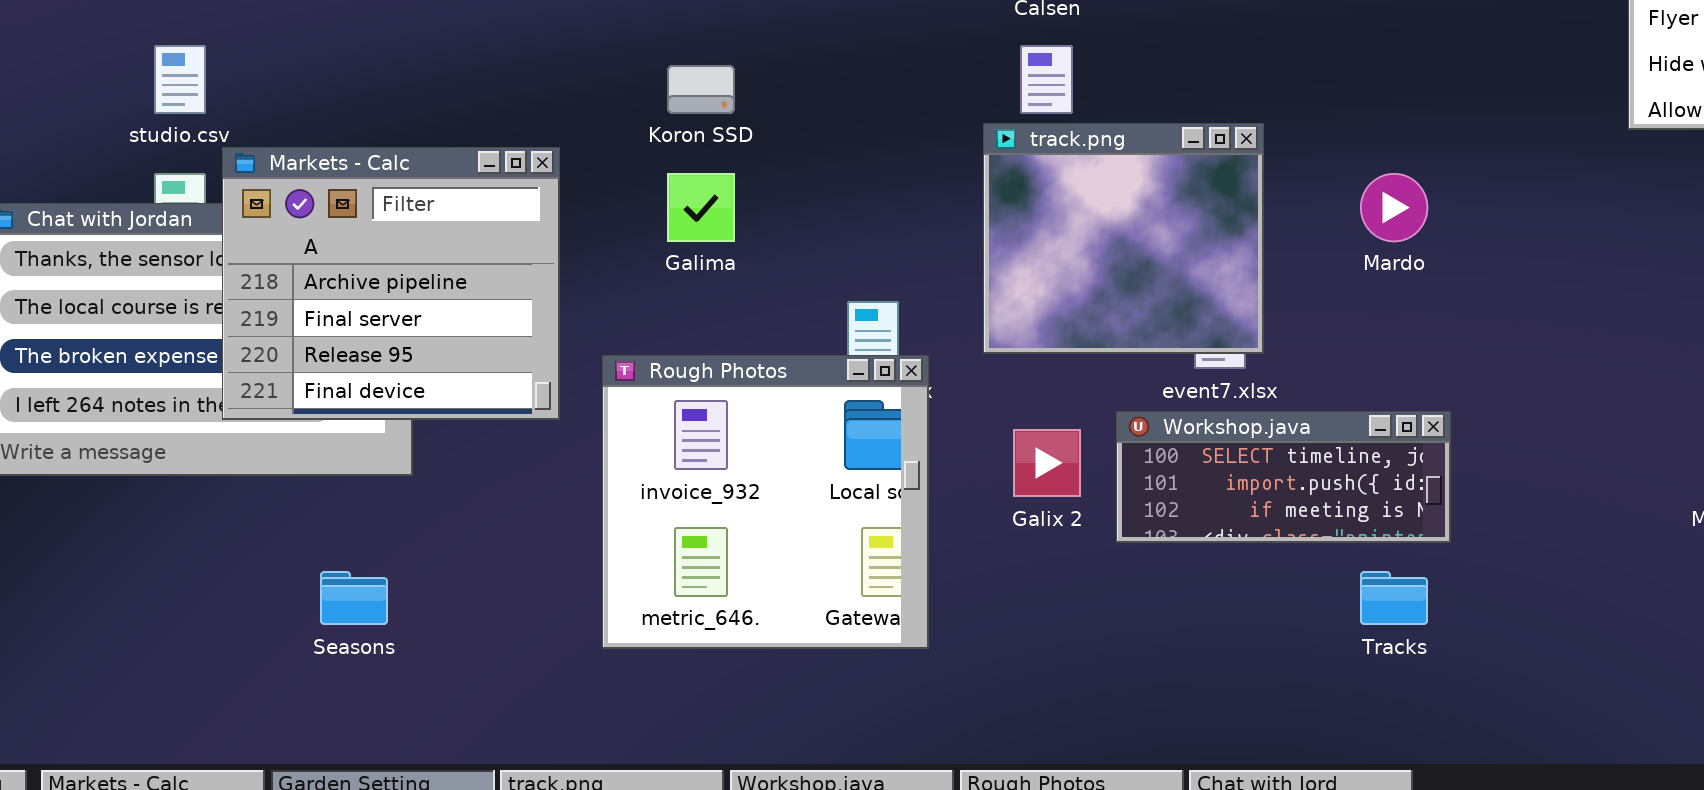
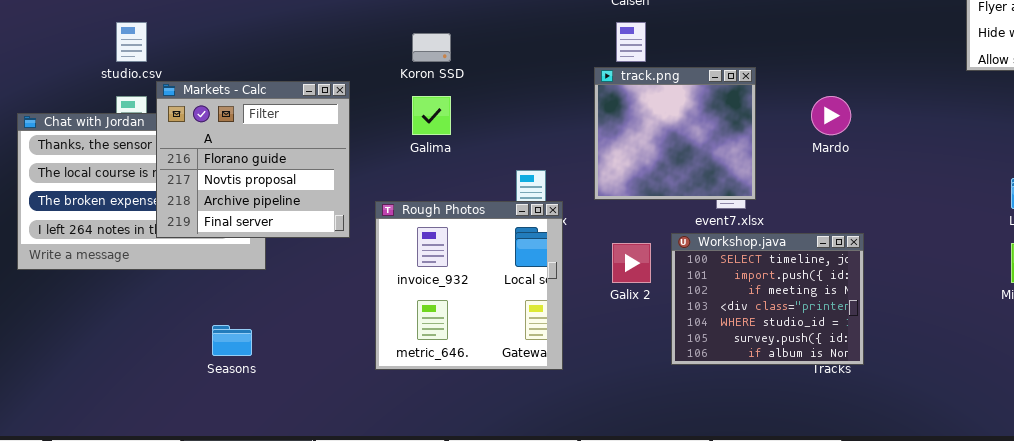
Markets - Calc: [222,147,560,420] -> [156,81,350,238], scrolled up 2 rows
Workshop.java: [1116,411,1451,543] -> [671,233,864,365], resized

